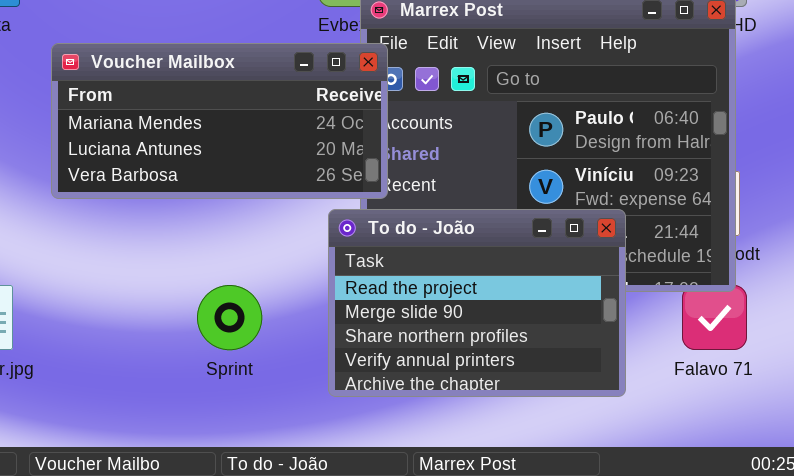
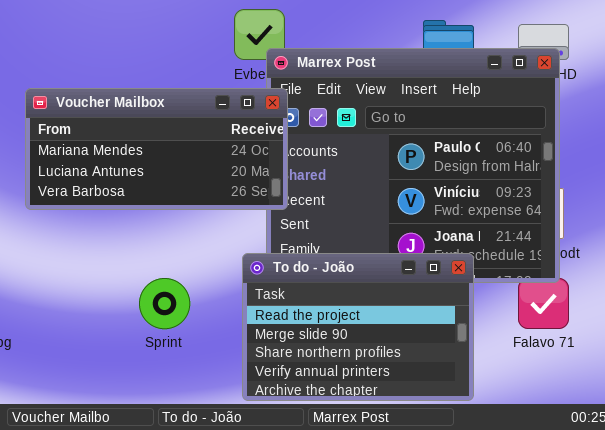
To do - João: [328,209,626,397] -> [242,253,474,401], moved

